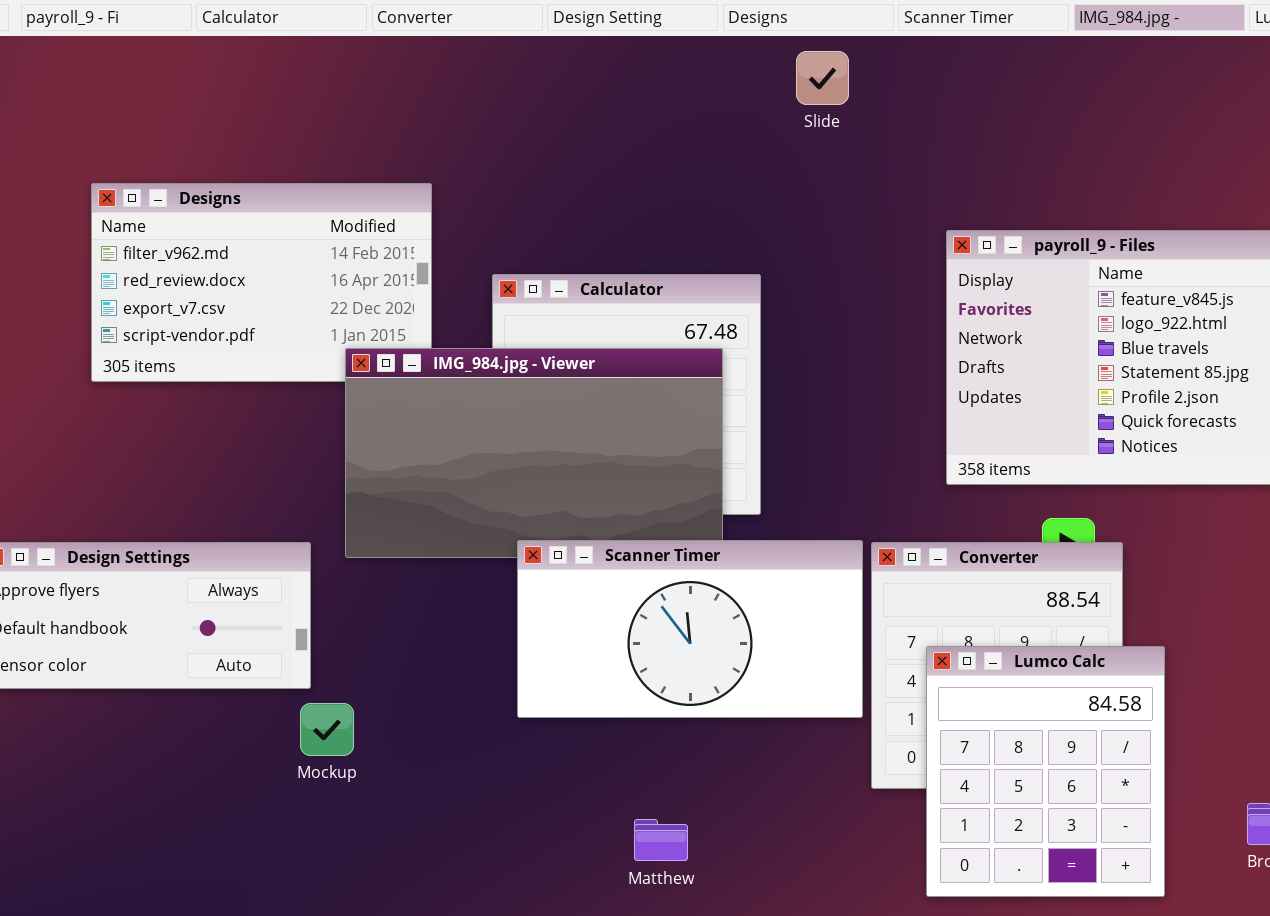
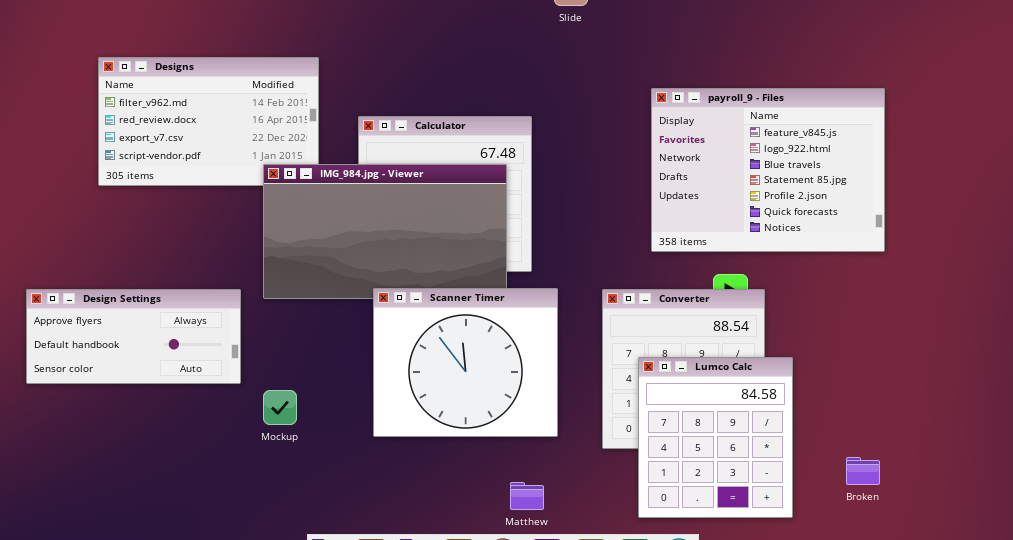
Scanner Timer: [517,540,863,718] -> [373,288,558,437], resized
Mockup: [300,703,354,756] -> [263,390,297,425], moved
Matthew: [634,819,688,861] -> [510,482,544,510], moved

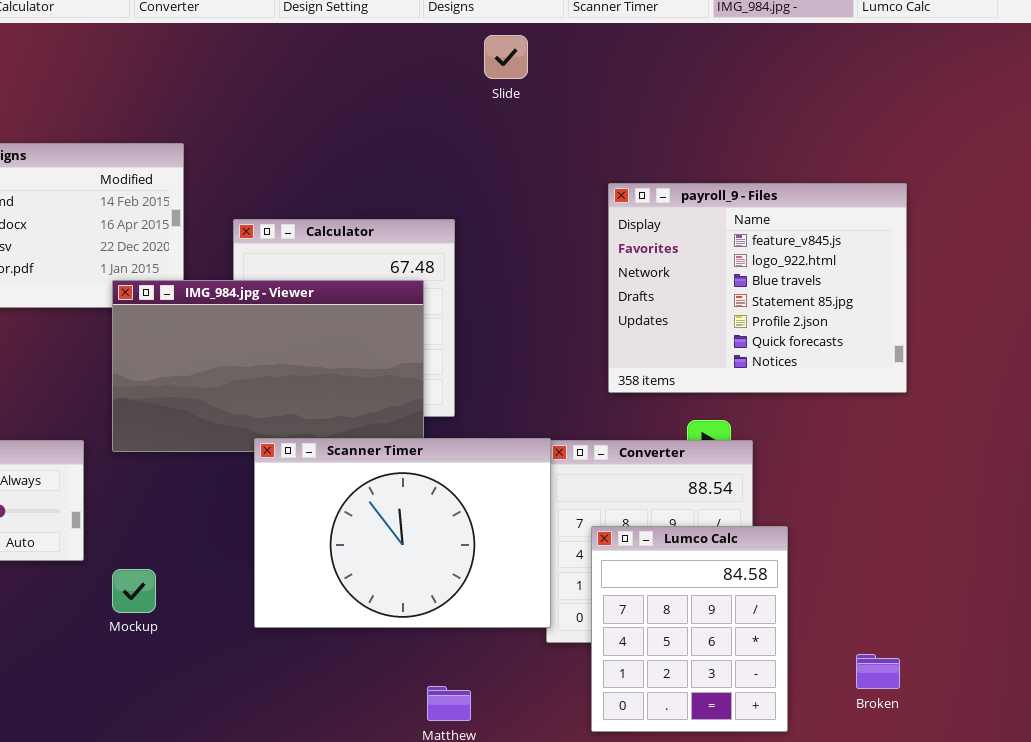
Scanner Timer: [373,288,558,437] -> [254,438,551,628], resized

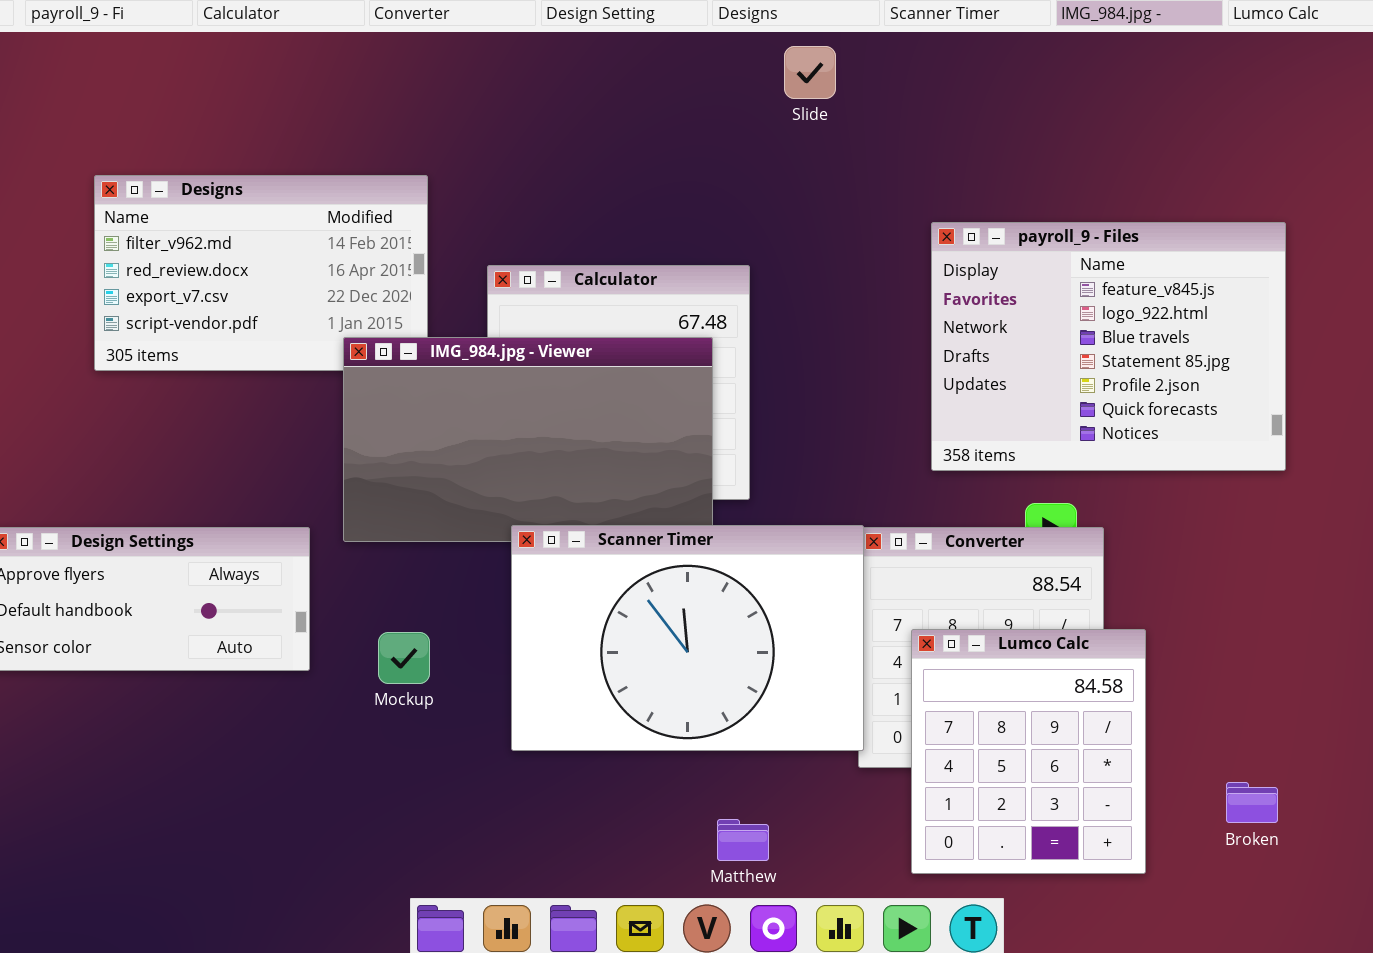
Mockup: [112,569,156,613] -> [378,632,430,684], moved

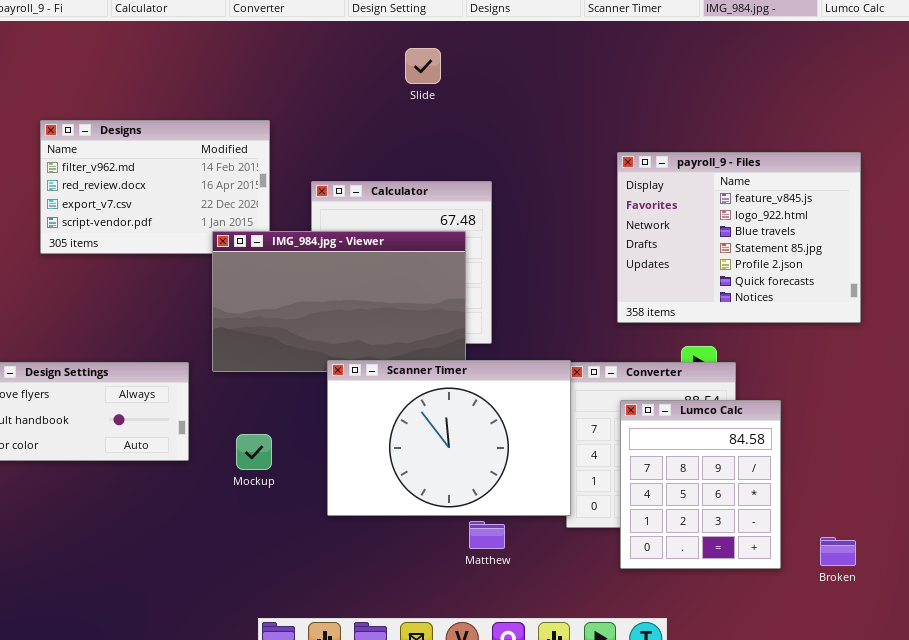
Slide: [784,46,836,99] -> [405,48,441,84], moved
Lumco Calc: [911,629,1146,874] -> [620,400,781,569], moved
Matthew: [717,819,769,861] -> [469,521,505,549], moved

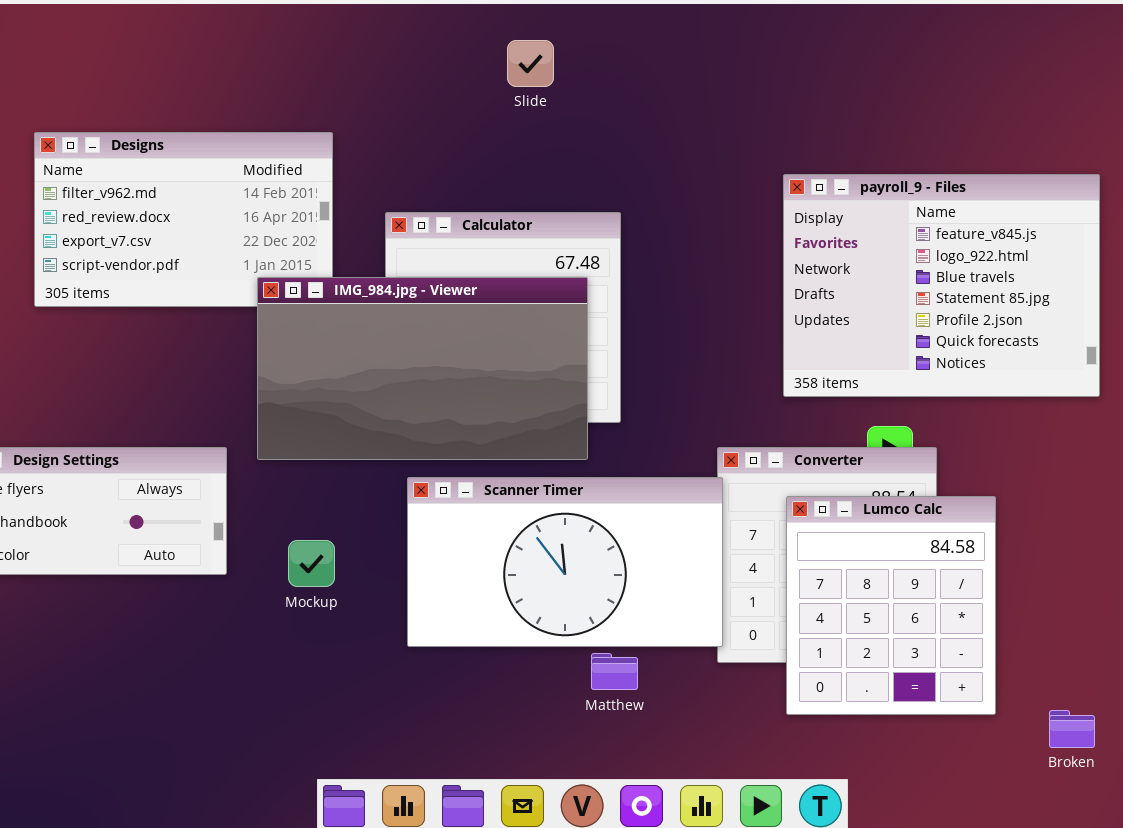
Scanner Timer: [327,360,571,516] -> [407,477,723,647], resized
Broken: [820,537,856,566] -> [1049,710,1095,748], moved

